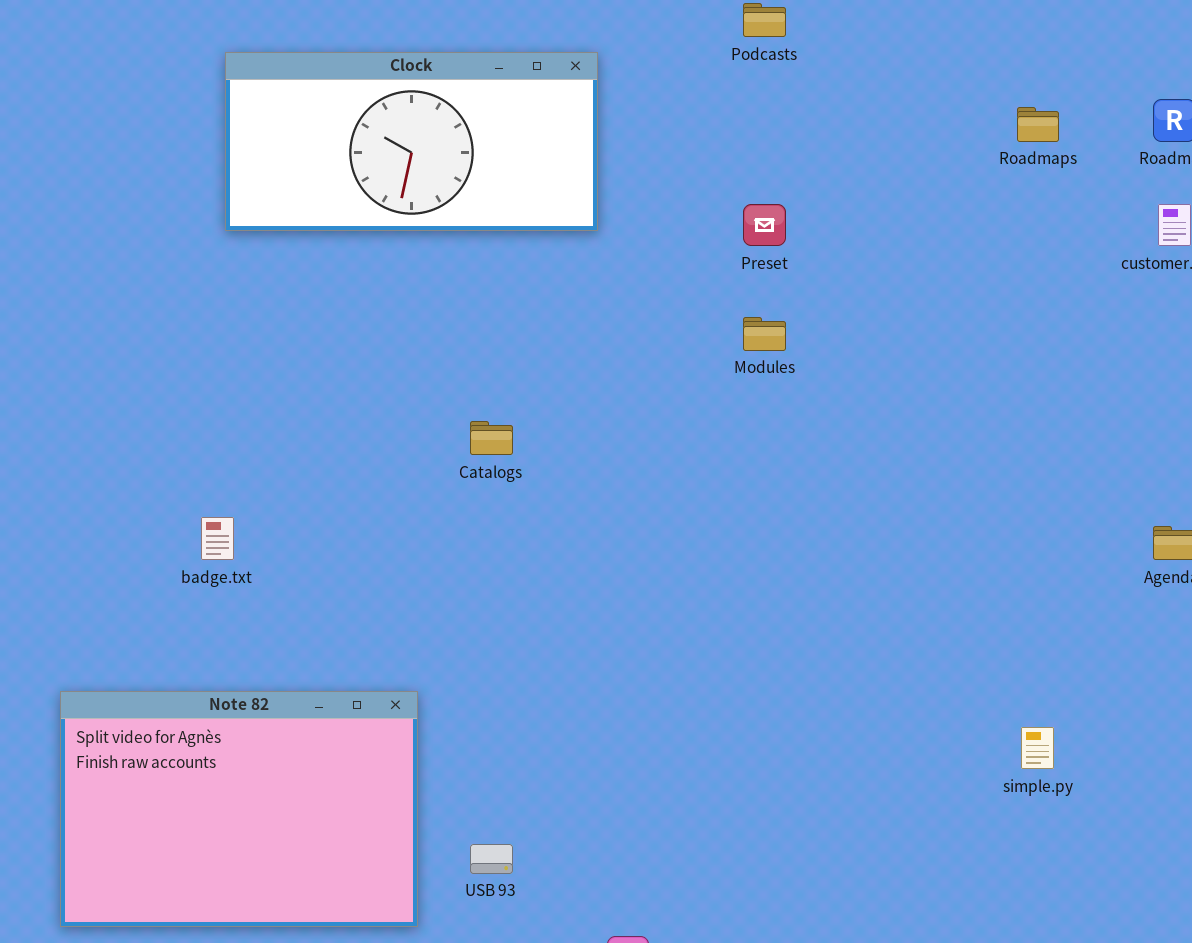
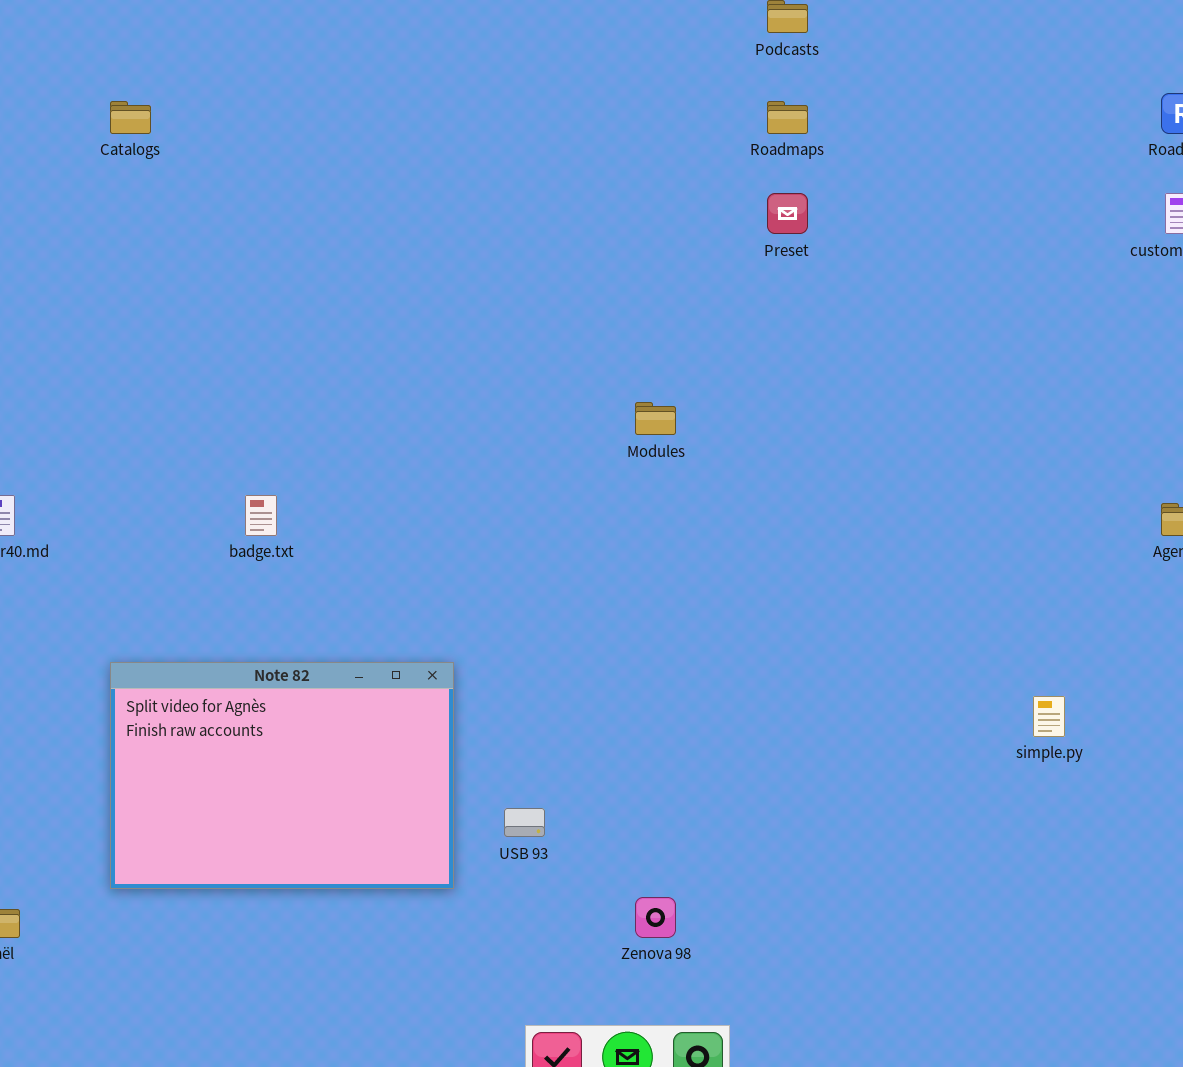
Clock: [225,52,598,231] -> none, closed
Roadmaps: [1017,107,1059,142] -> [767,101,808,134], moved
Modules: [743,317,786,351] -> [635,402,676,435], moved
Catalogs: [470,421,513,455] -> [110,101,151,134], moved

